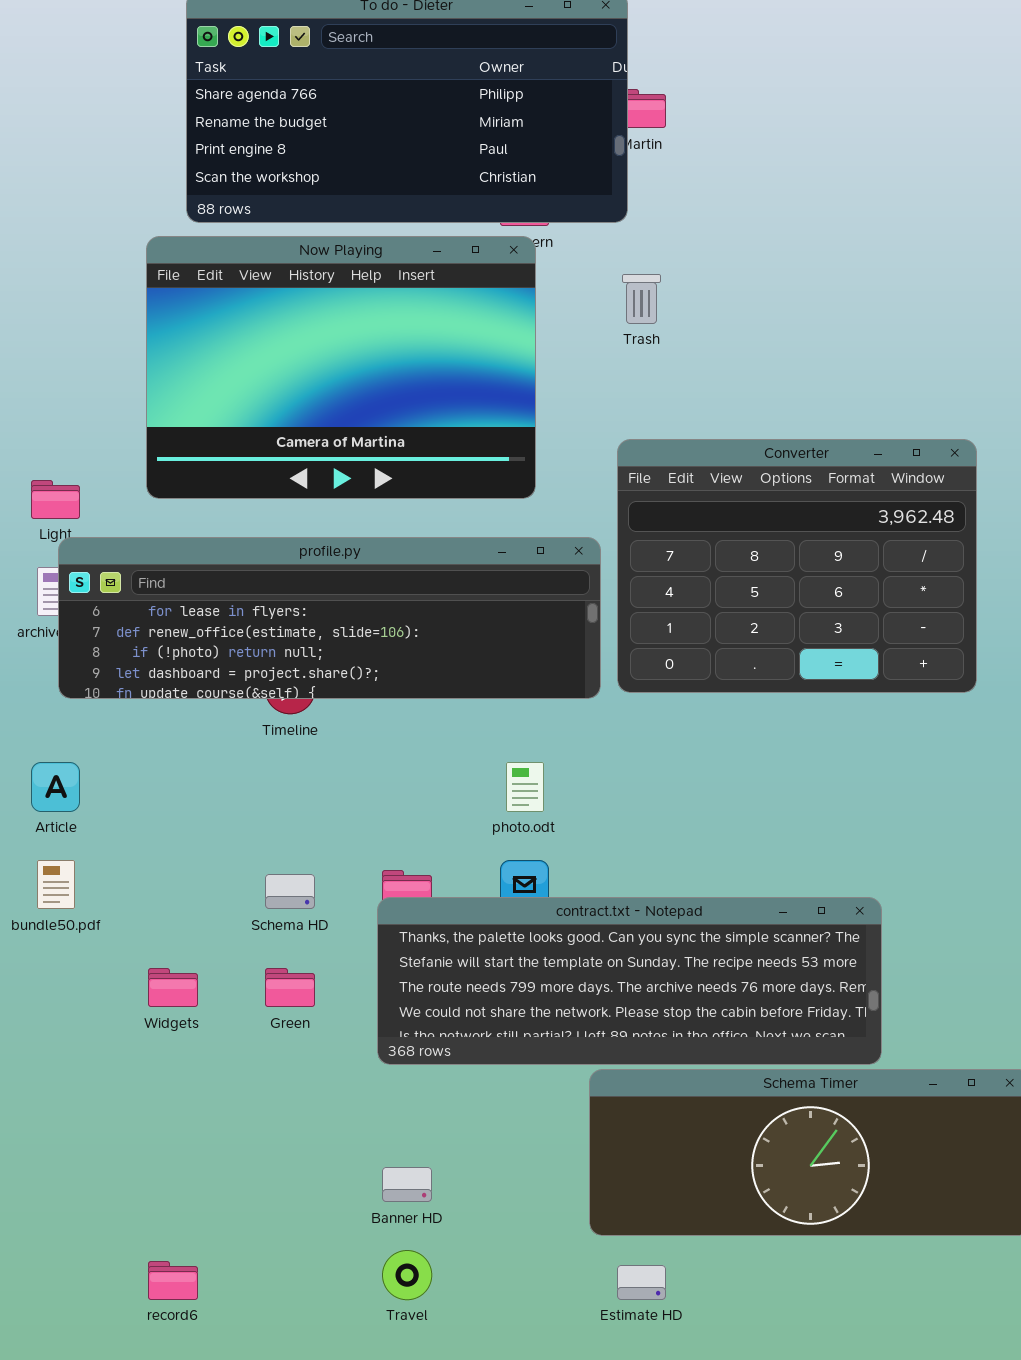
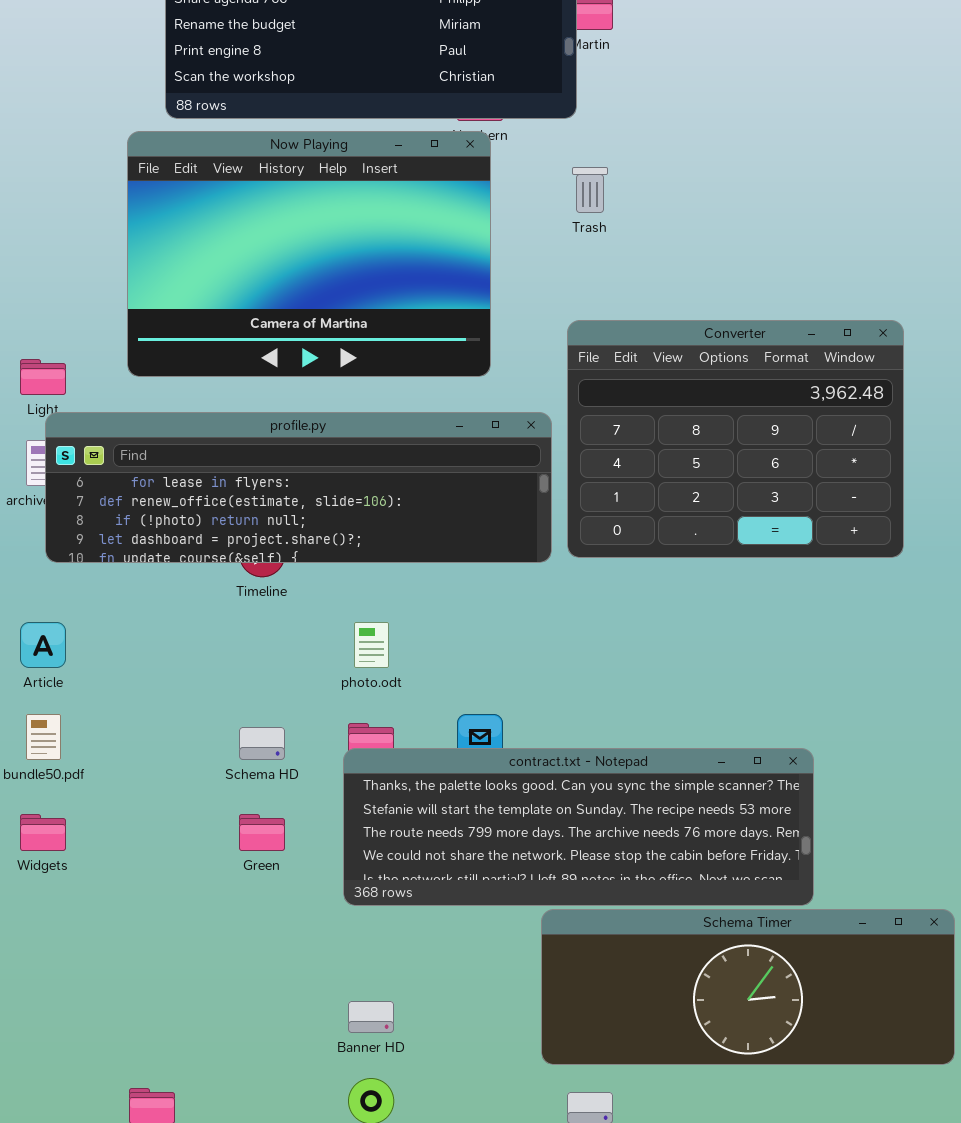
photo.odt: [506,762,544,812] -> [354,622,389,668], moved
Widgets: [148,968,198,1007] -> [20,814,66,851], moved

